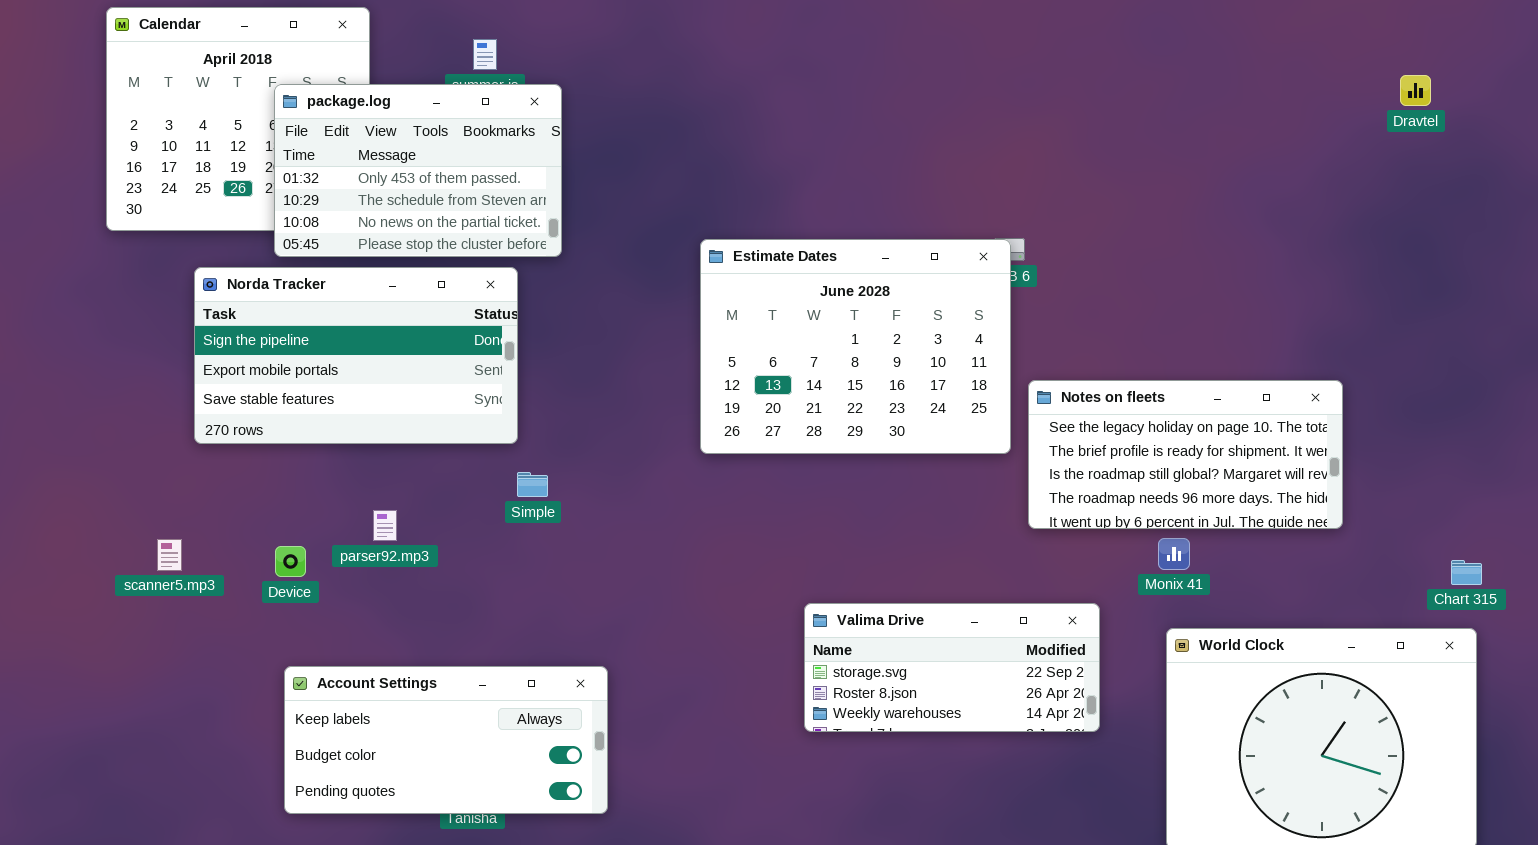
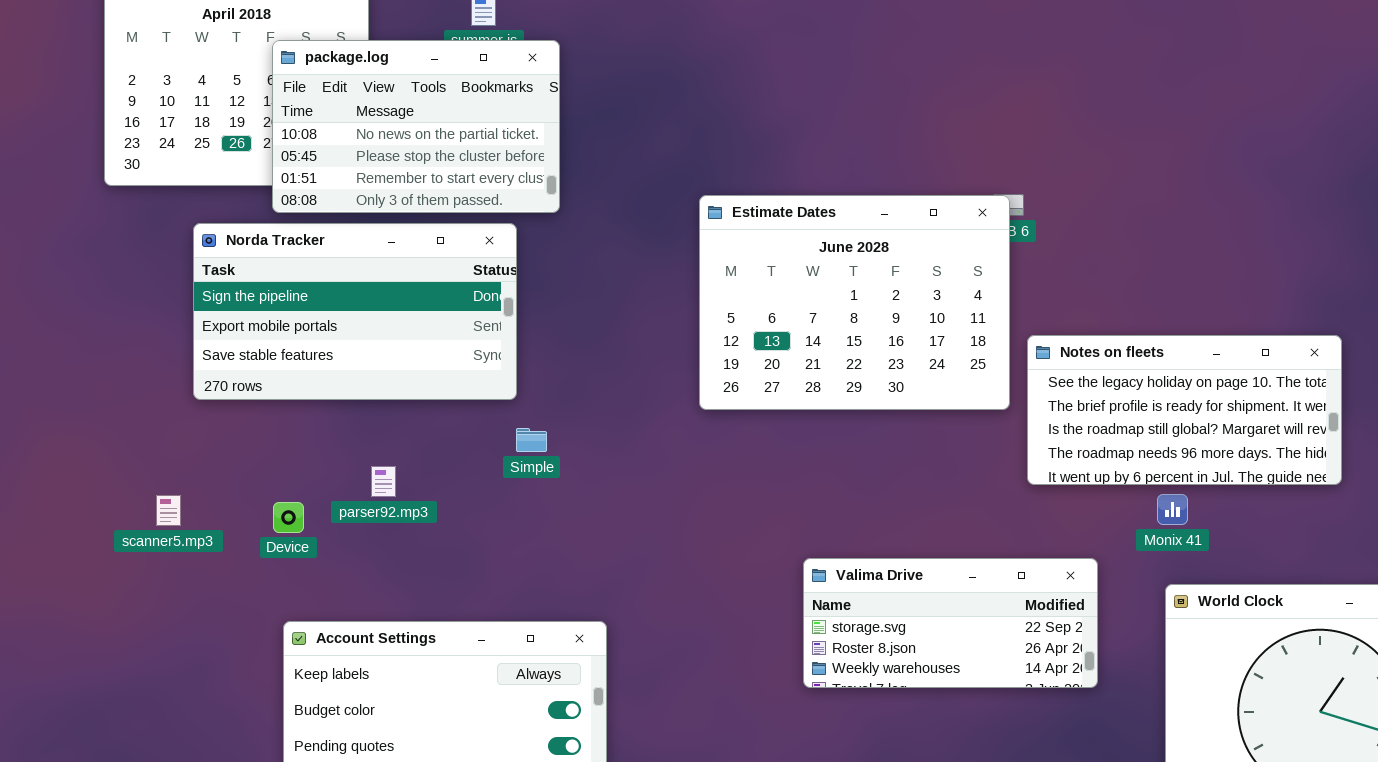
package.log: [274,84,562,257] -> [272,40,560,213], scrolled down 2 rows

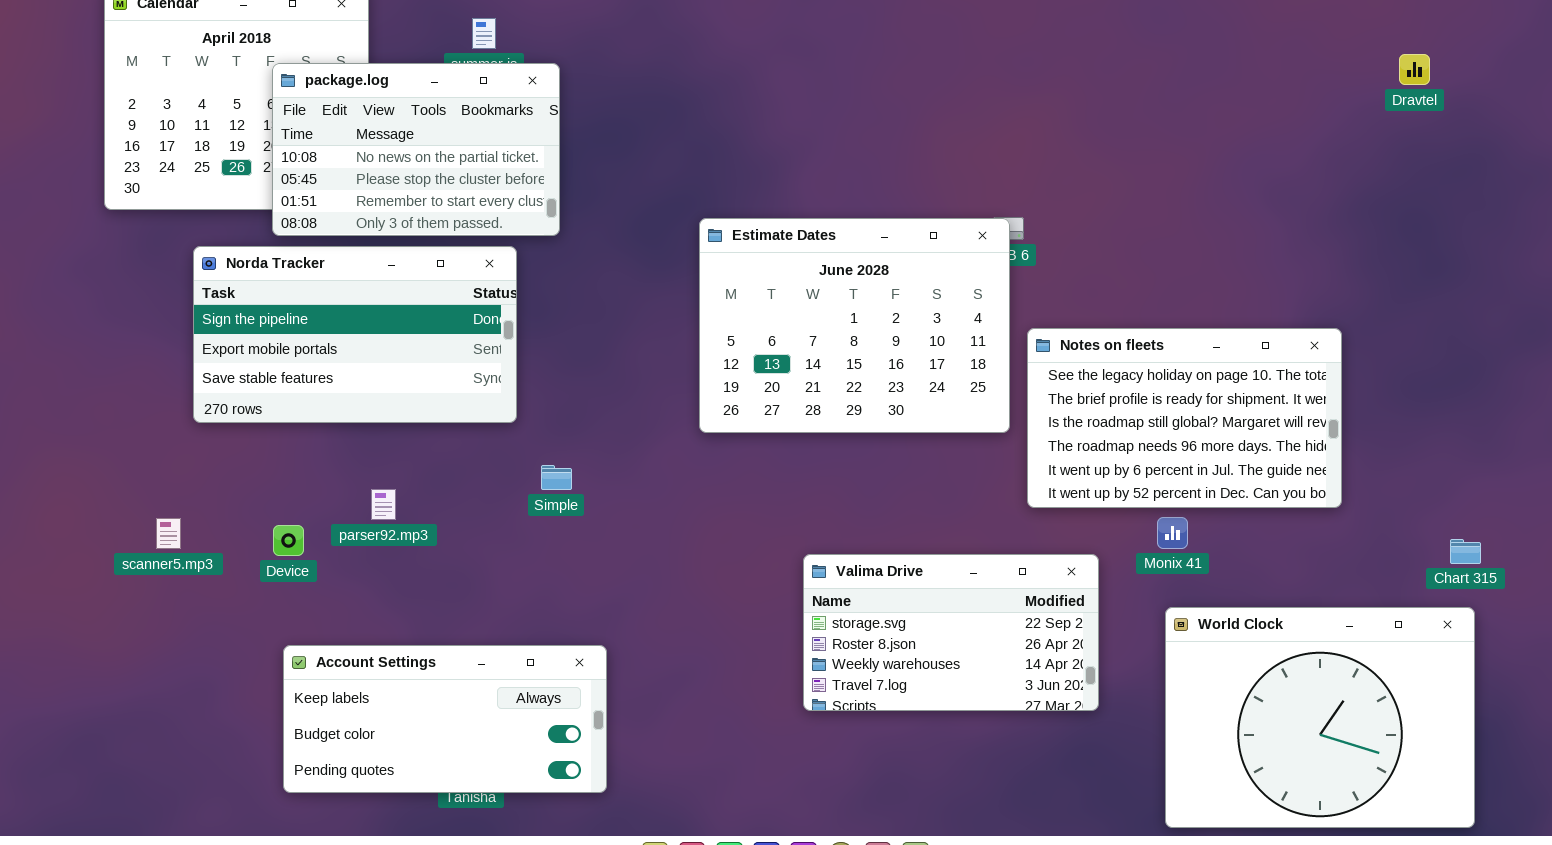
Notes on fleets: [1027,335,1342,485] -> [1027,328,1342,508], resized
Simple: [516,428,547,452] -> [541,465,572,490], moved
Valima Drive: [803,558,1098,688] -> [803,554,1099,711], resized

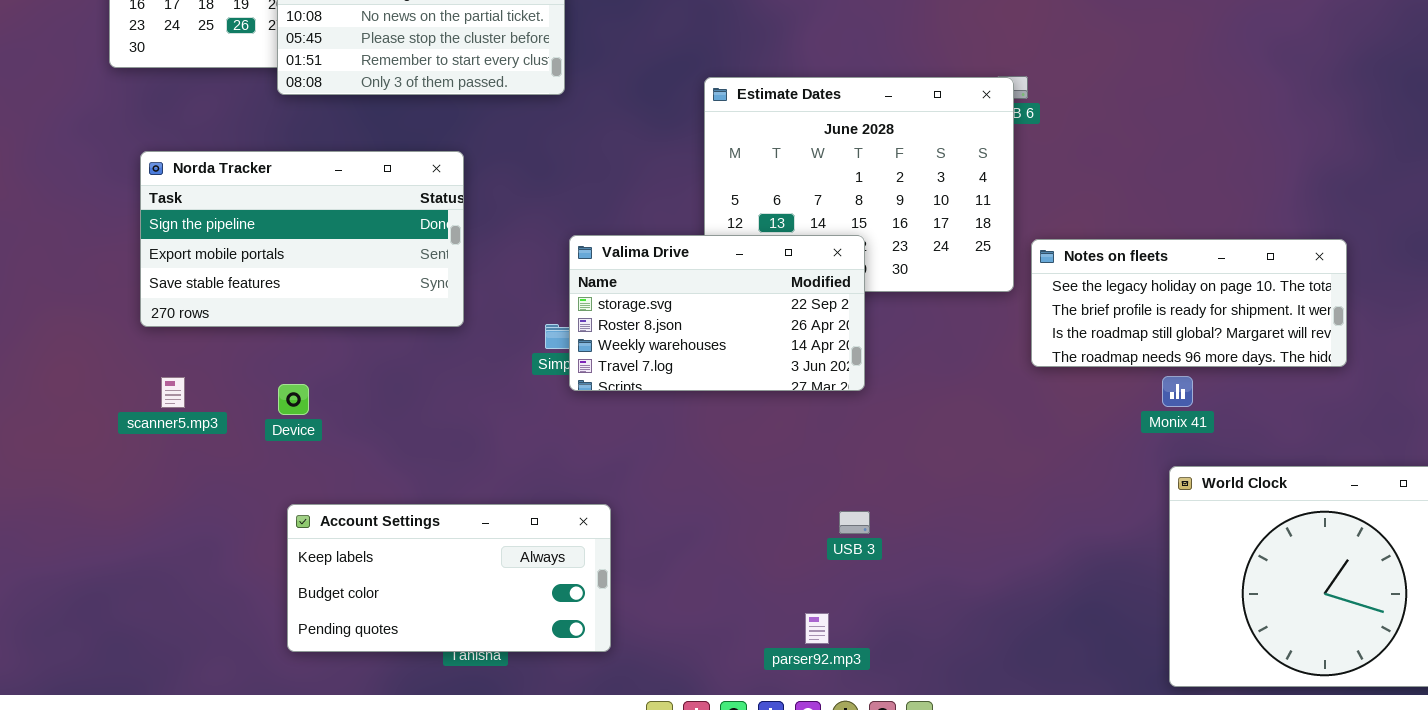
Norda Tracker: [193,246,517,423] -> [140,151,464,327], moved
Notes on fleets: [1027,328,1342,508] -> [1031,239,1347,367], resized
parser92.mp3: [371,489,396,520] -> [805,613,829,644], moved
Valima Drive: [803,554,1099,711] -> [569,235,865,391], moved

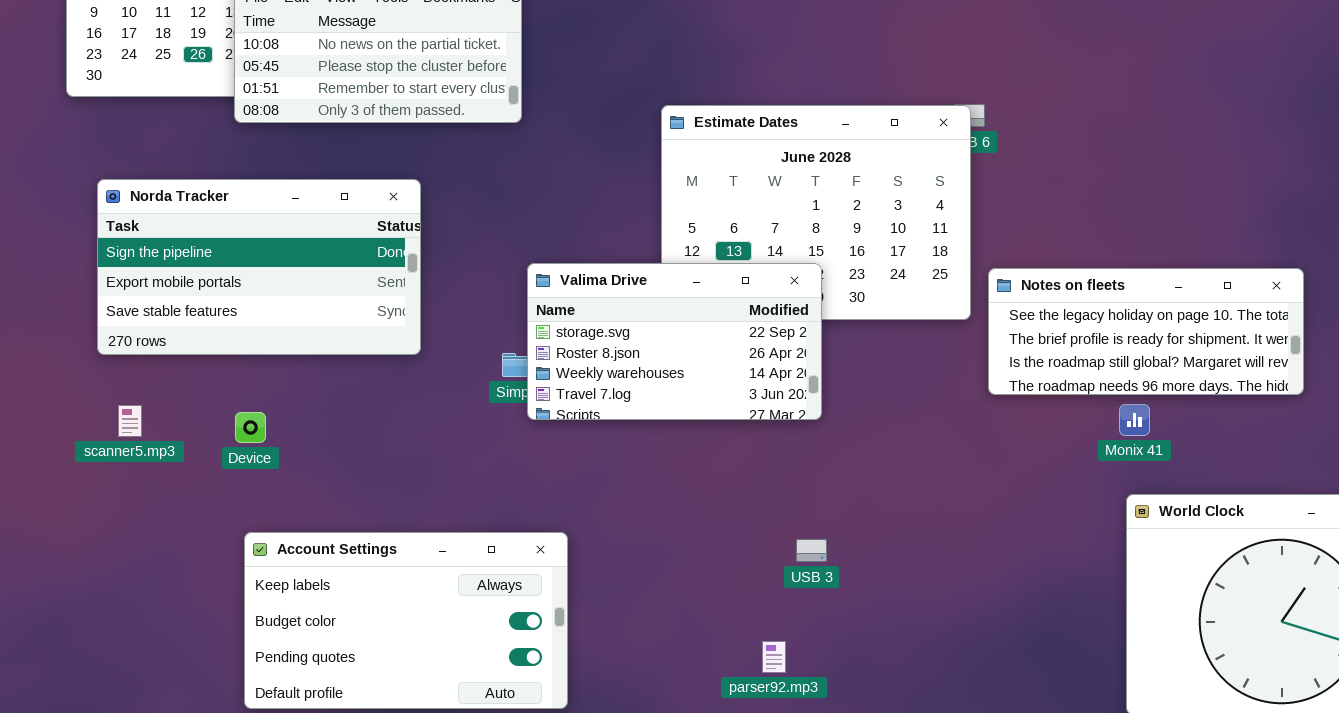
Account Settings: [287,504,611,652] -> [244,532,568,709], resized

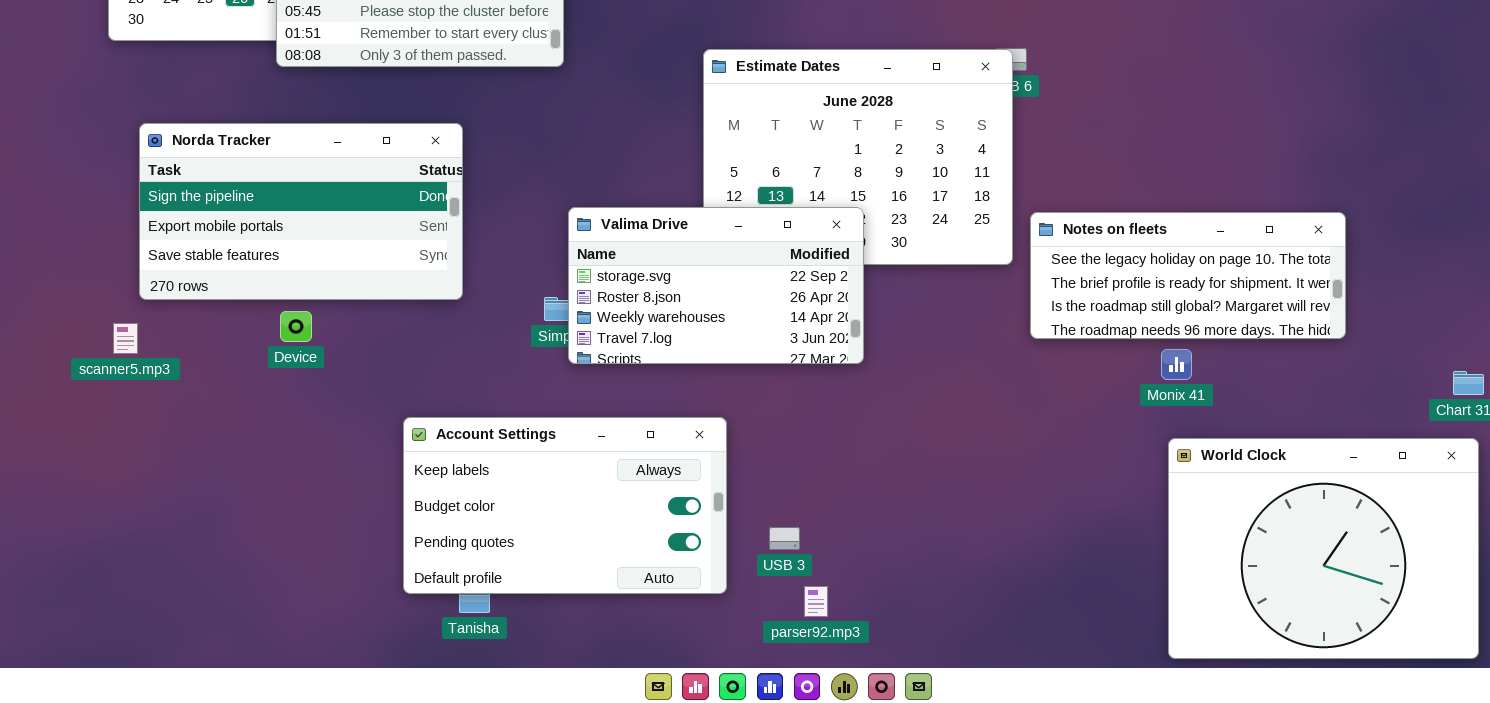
scanner5.mp3: [118,405,142,437] -> [113,323,138,354], moved
Device: [235,412,266,443] -> [280,311,312,342], moved
Account Settings: [244,532,568,709] -> [403,417,727,594], moved
USB 3: [796,539,827,562] -> [769,527,800,550], moved

